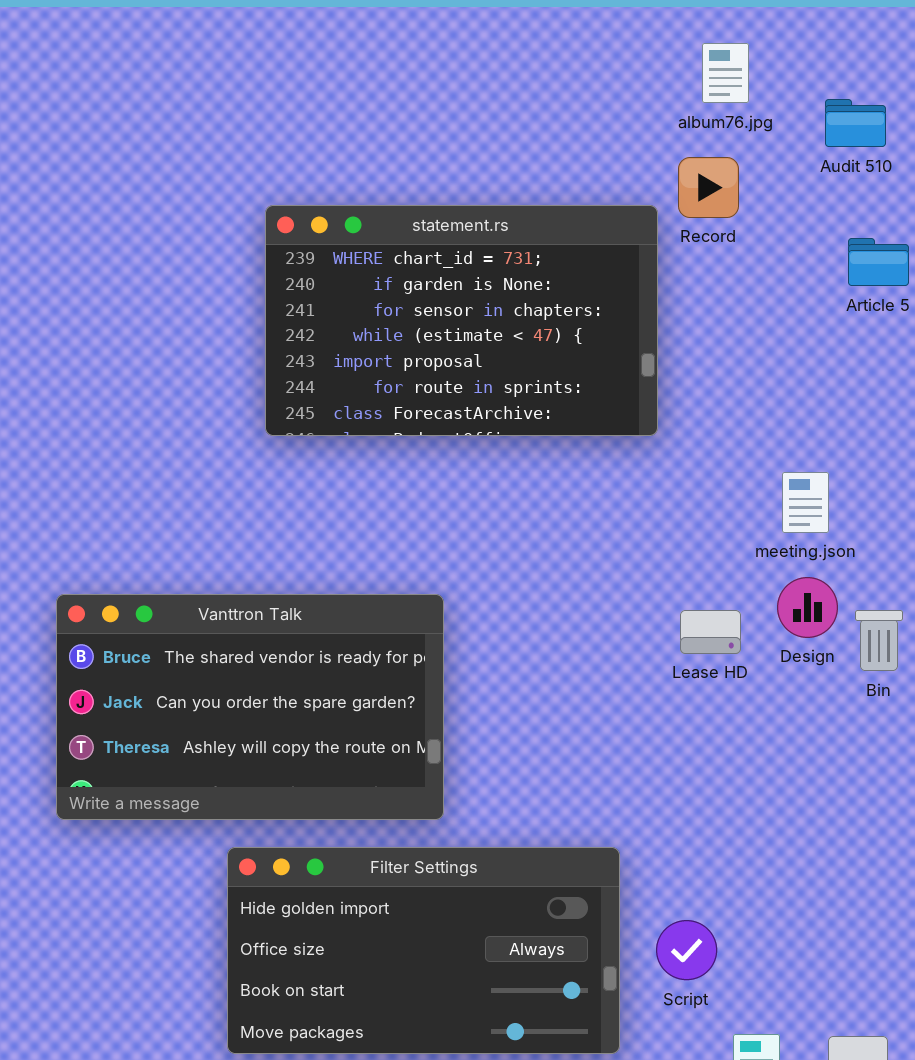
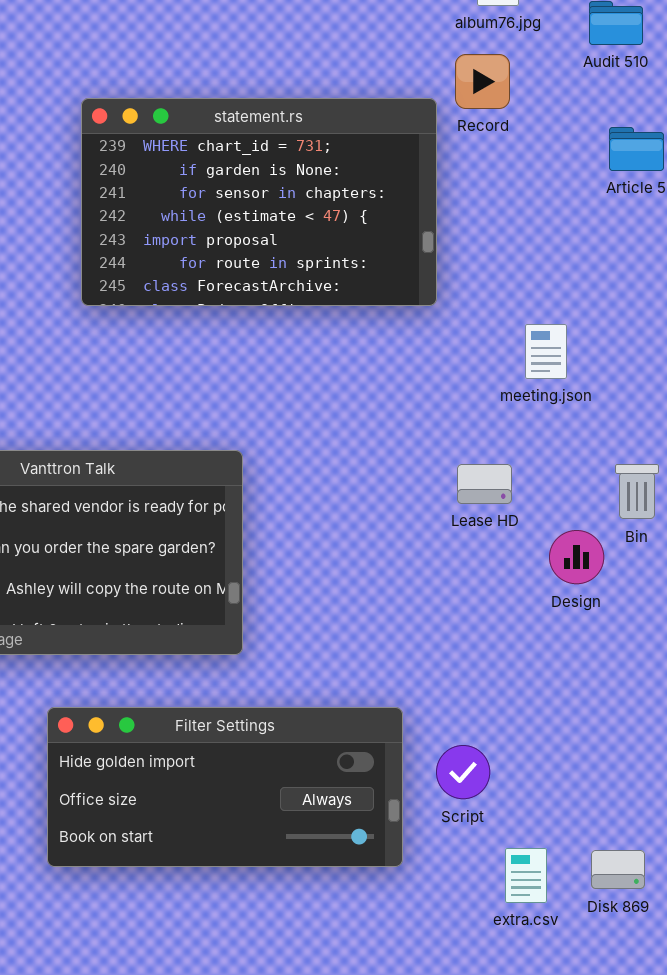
meeting.json: [782,472,829,533] -> [525,324,567,379], moved
Design: [777,577,838,638] -> [549,530,604,584], moved
Filter Settings: [227,847,620,1054] -> [47,707,403,867], resized

